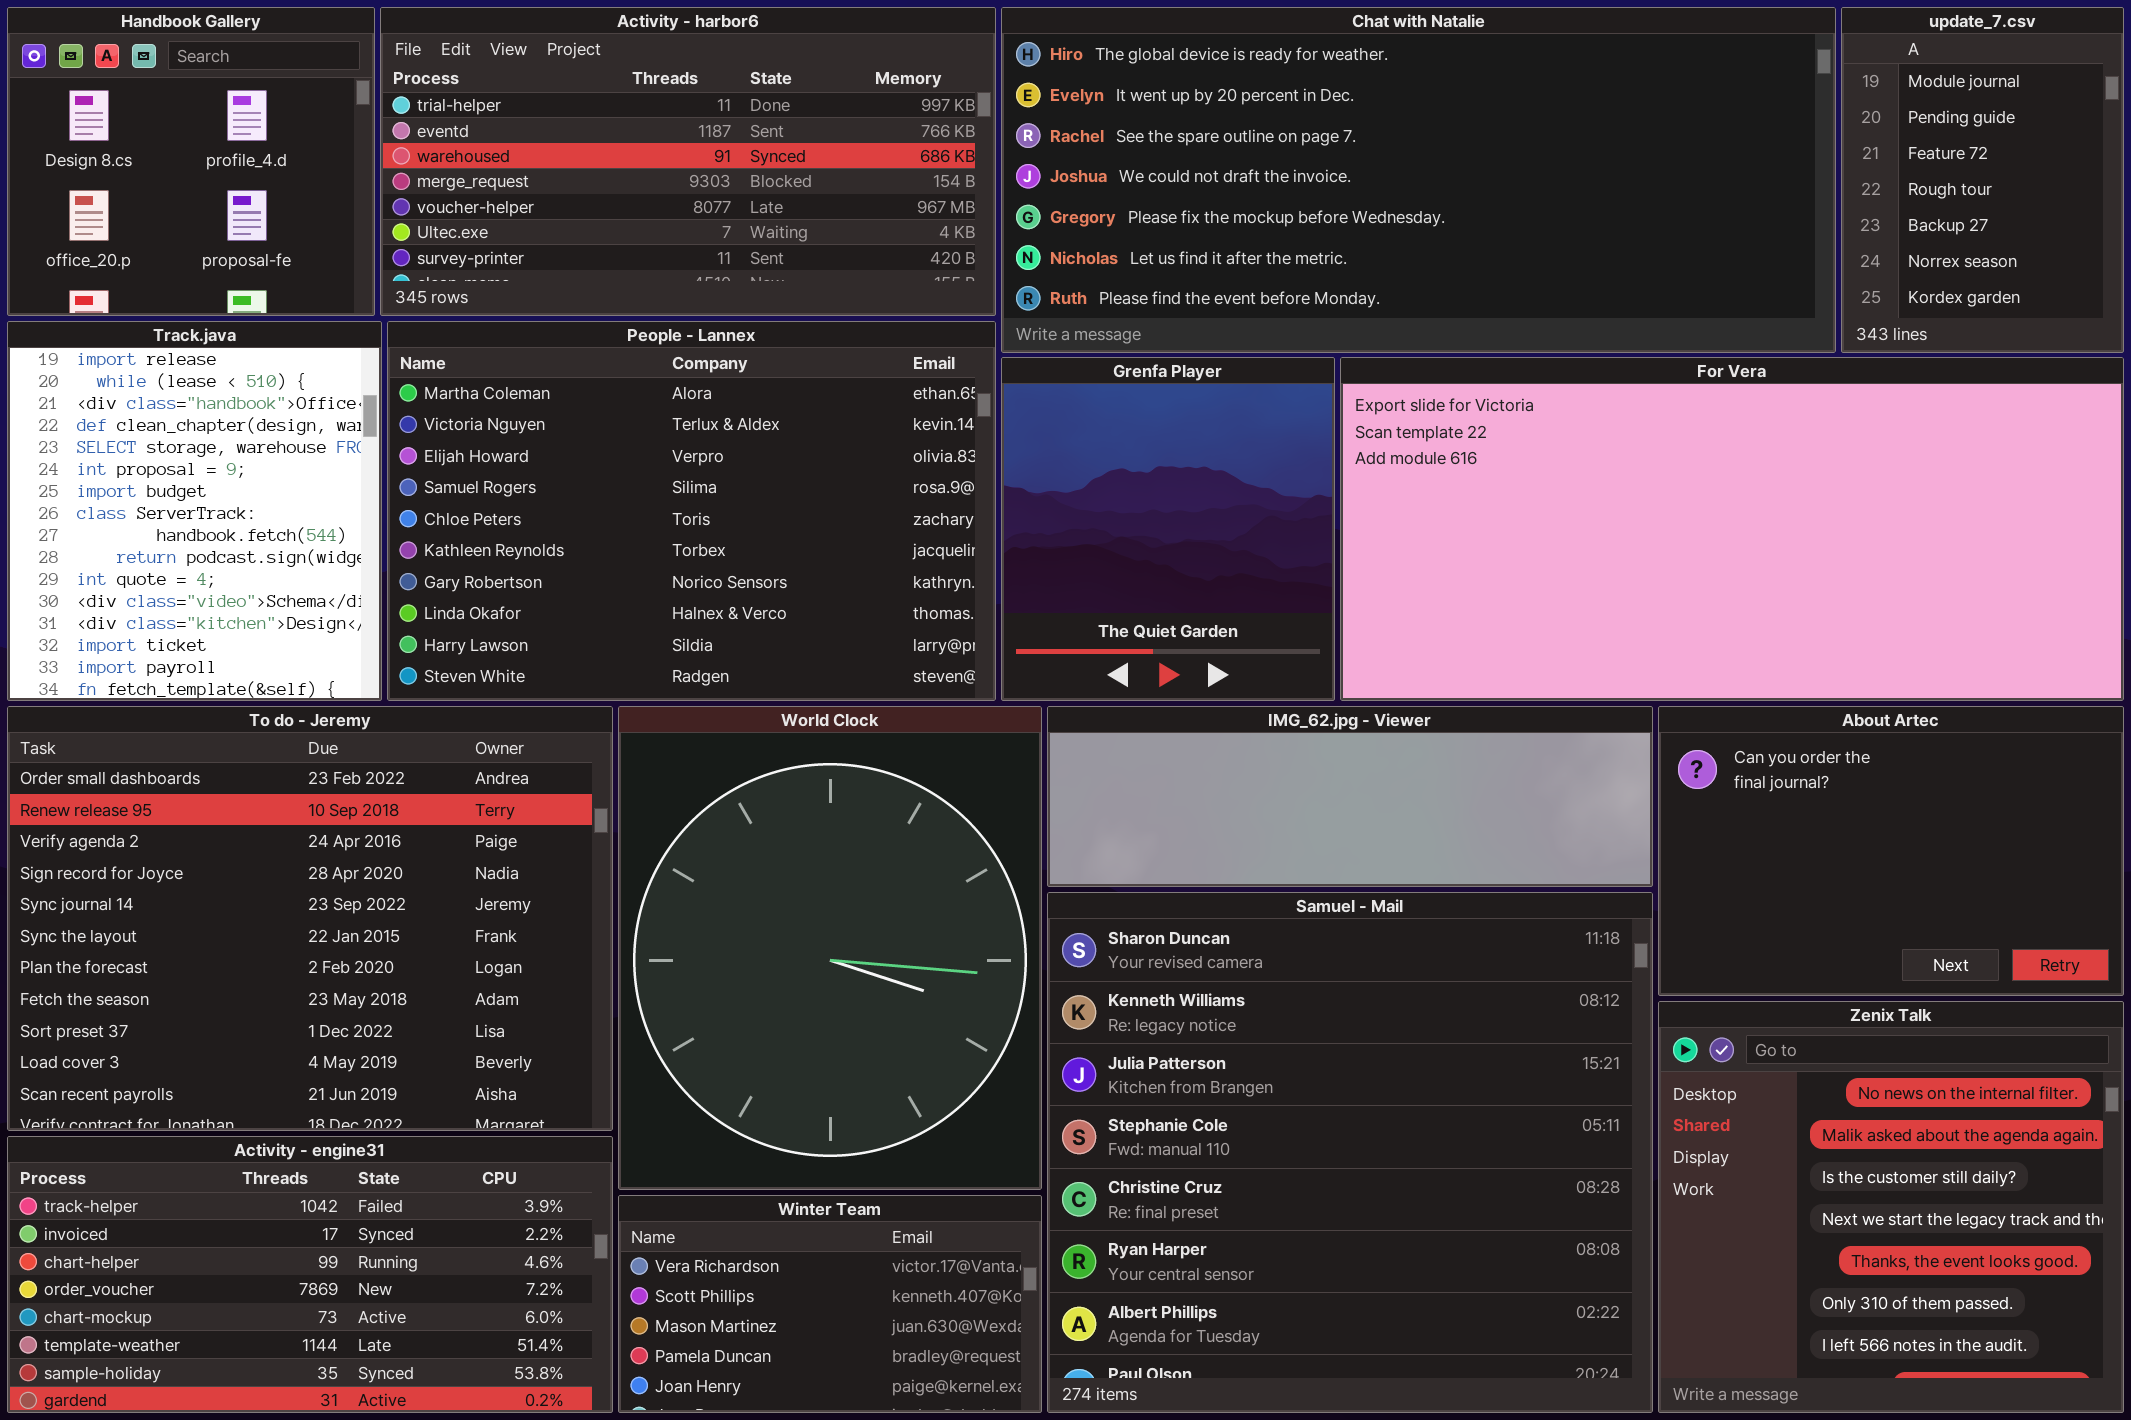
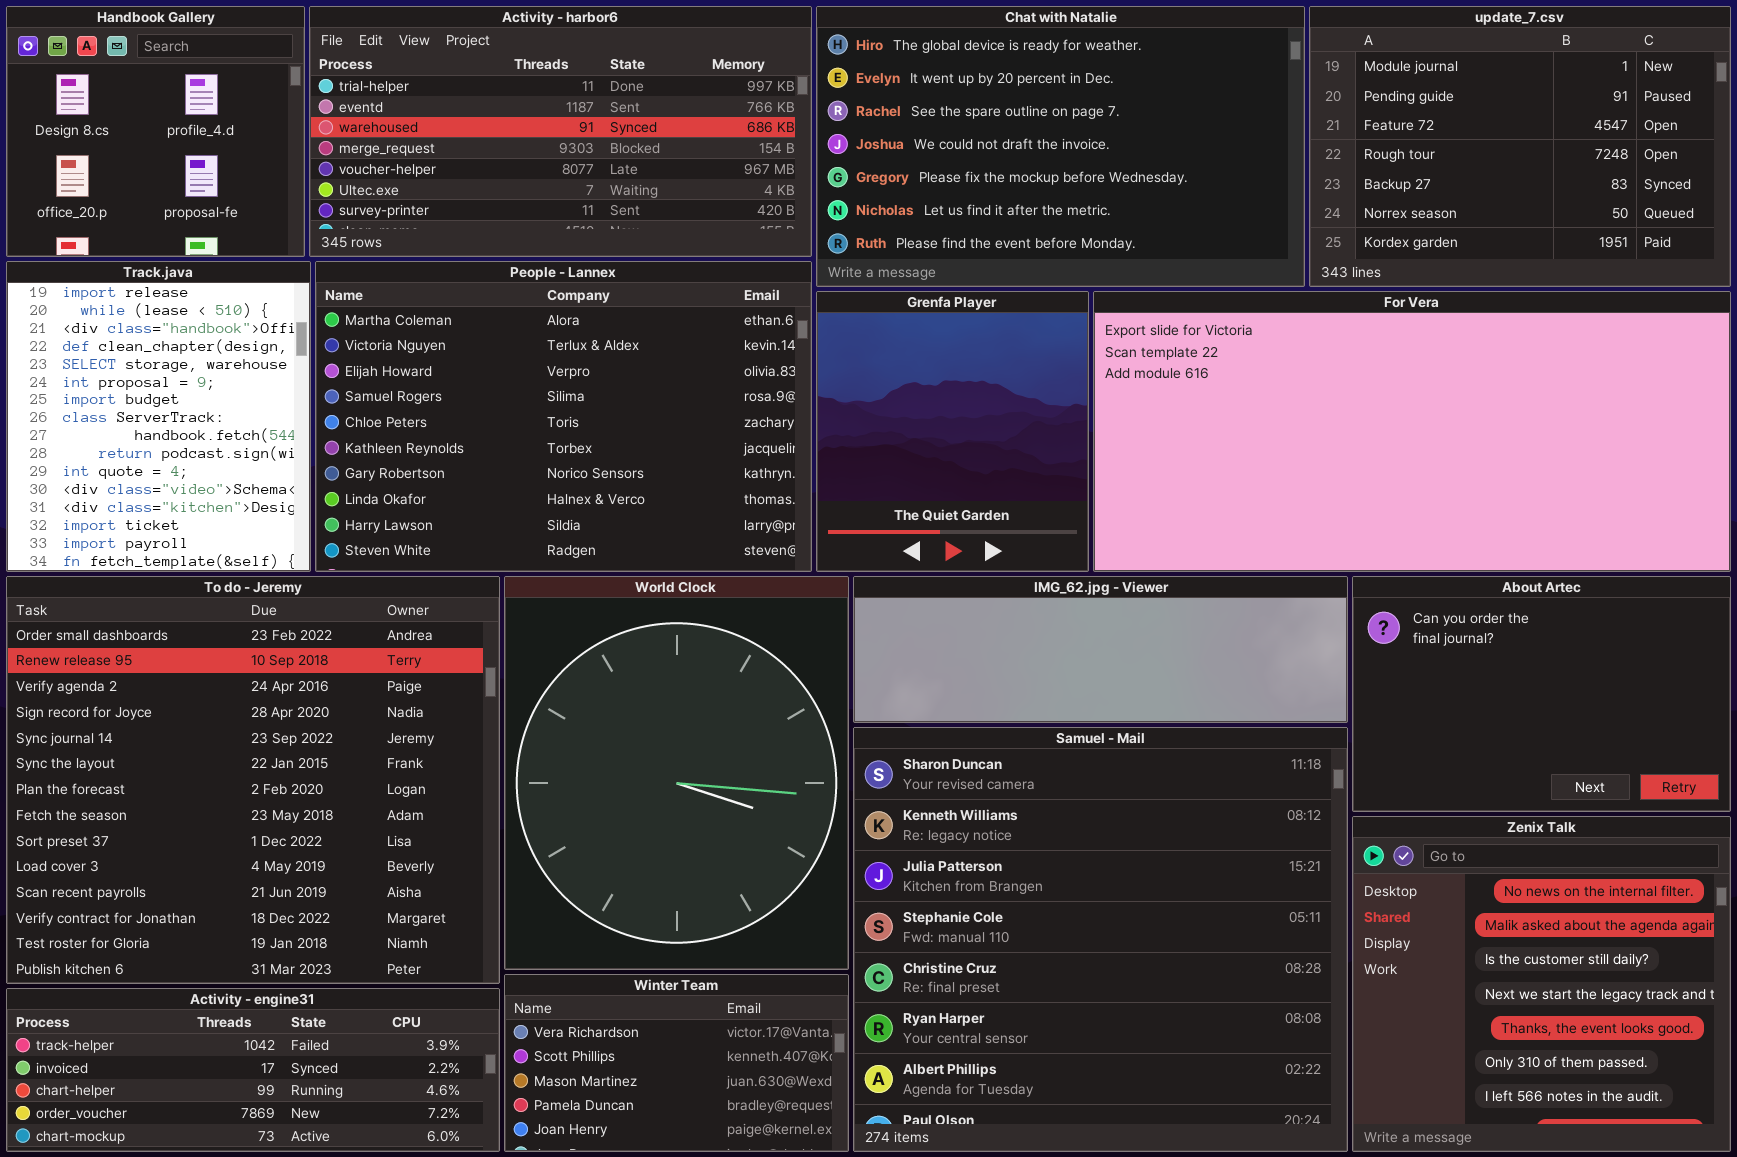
Chat with Natalie: [1001,7,1836,353] -> [816,6,1305,287], resized
update_7.csv: [1841,7,2124,353] -> [1309,6,1731,287], resized
To do - Jeremy: [7,706,613,1131] -> [6,576,500,984], resized
Activity - engine31: [7,1136,613,1413] -> [6,988,500,1152], resized

